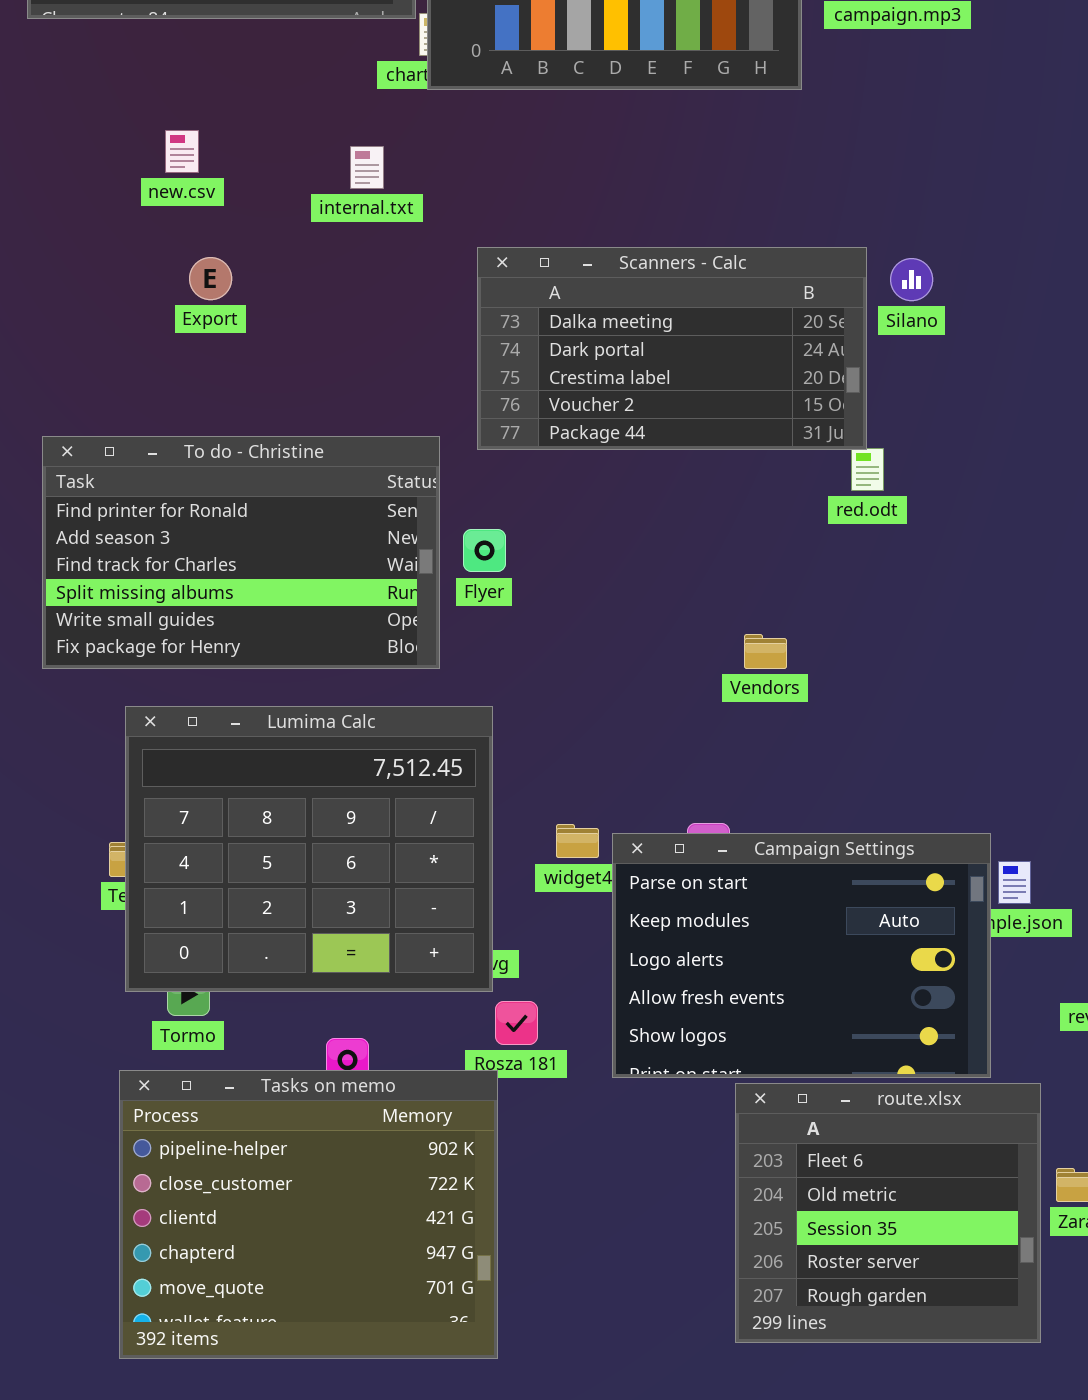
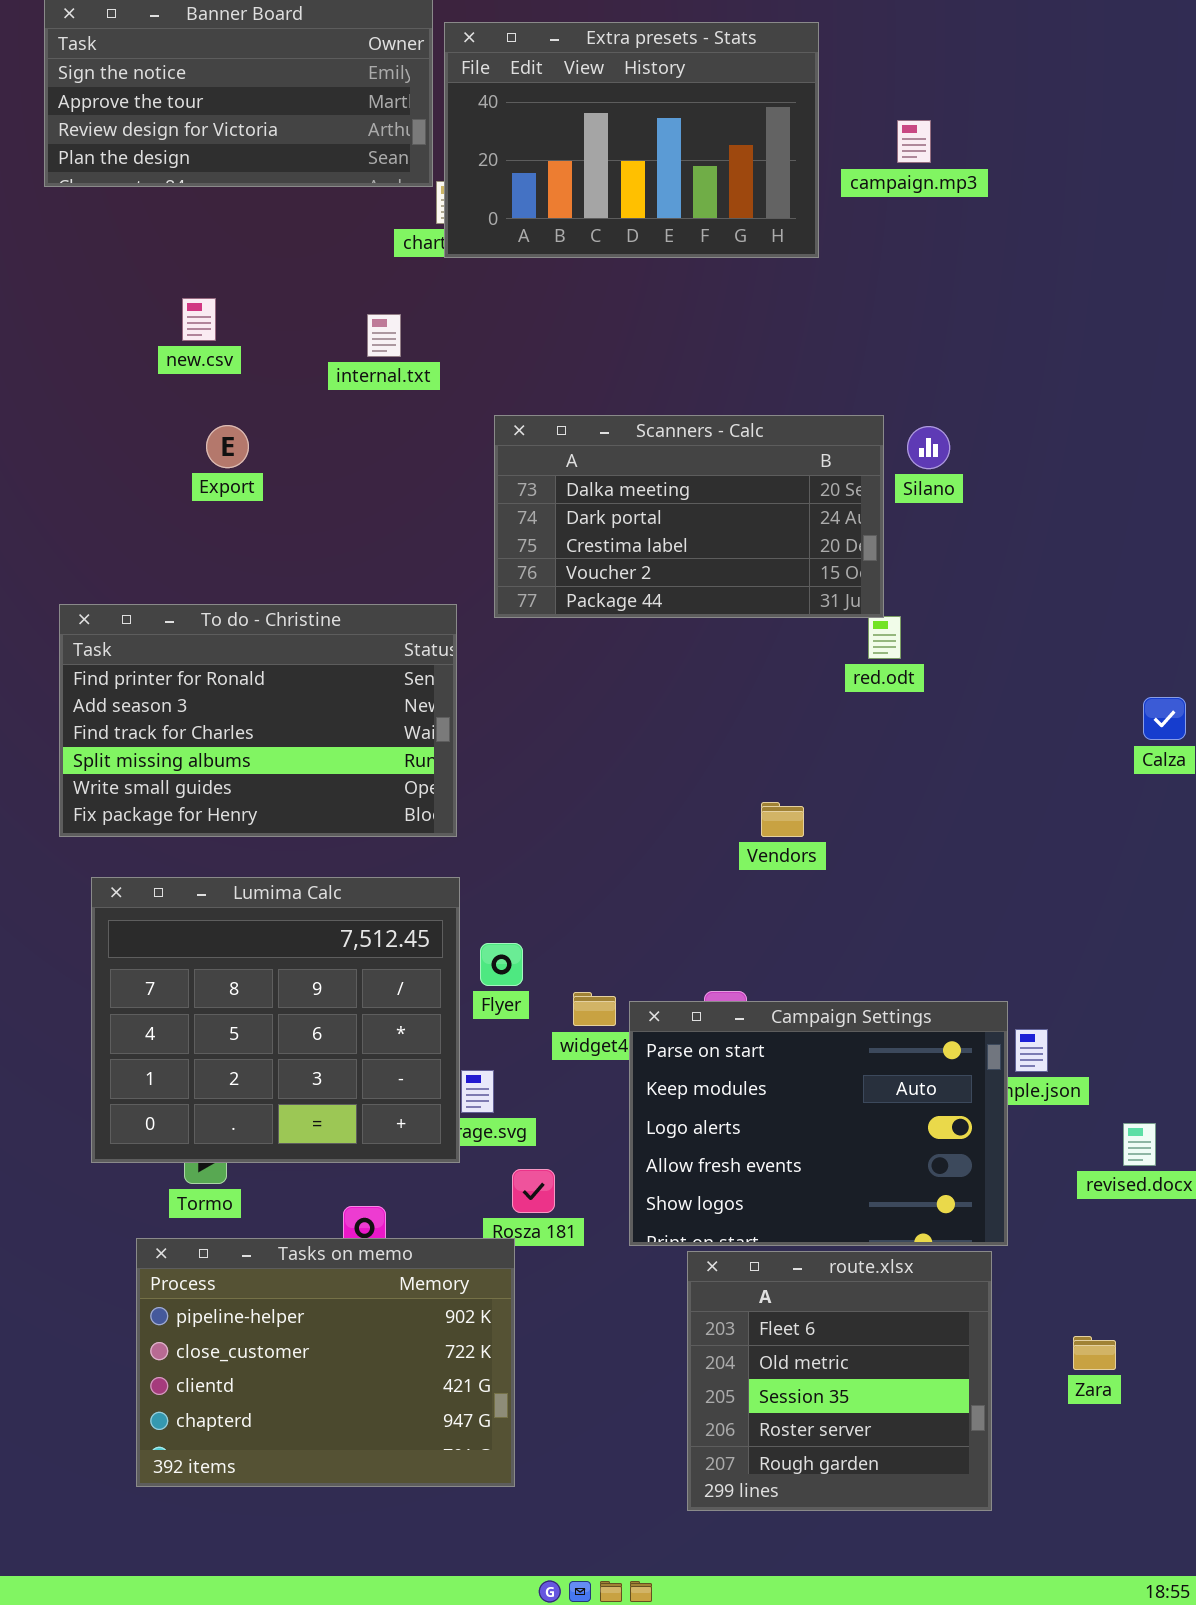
Flyer: [463,529,506,572] -> [480,943,523,986], moved
Lumima Calc: [125,706,493,992] -> [91,877,460,1163], moved
Tasks on memo: [119,1070,498,1359] -> [136,1238,515,1487], resized
route.xlsx: [735,1083,1041,1343] -> [687,1251,992,1511], moved

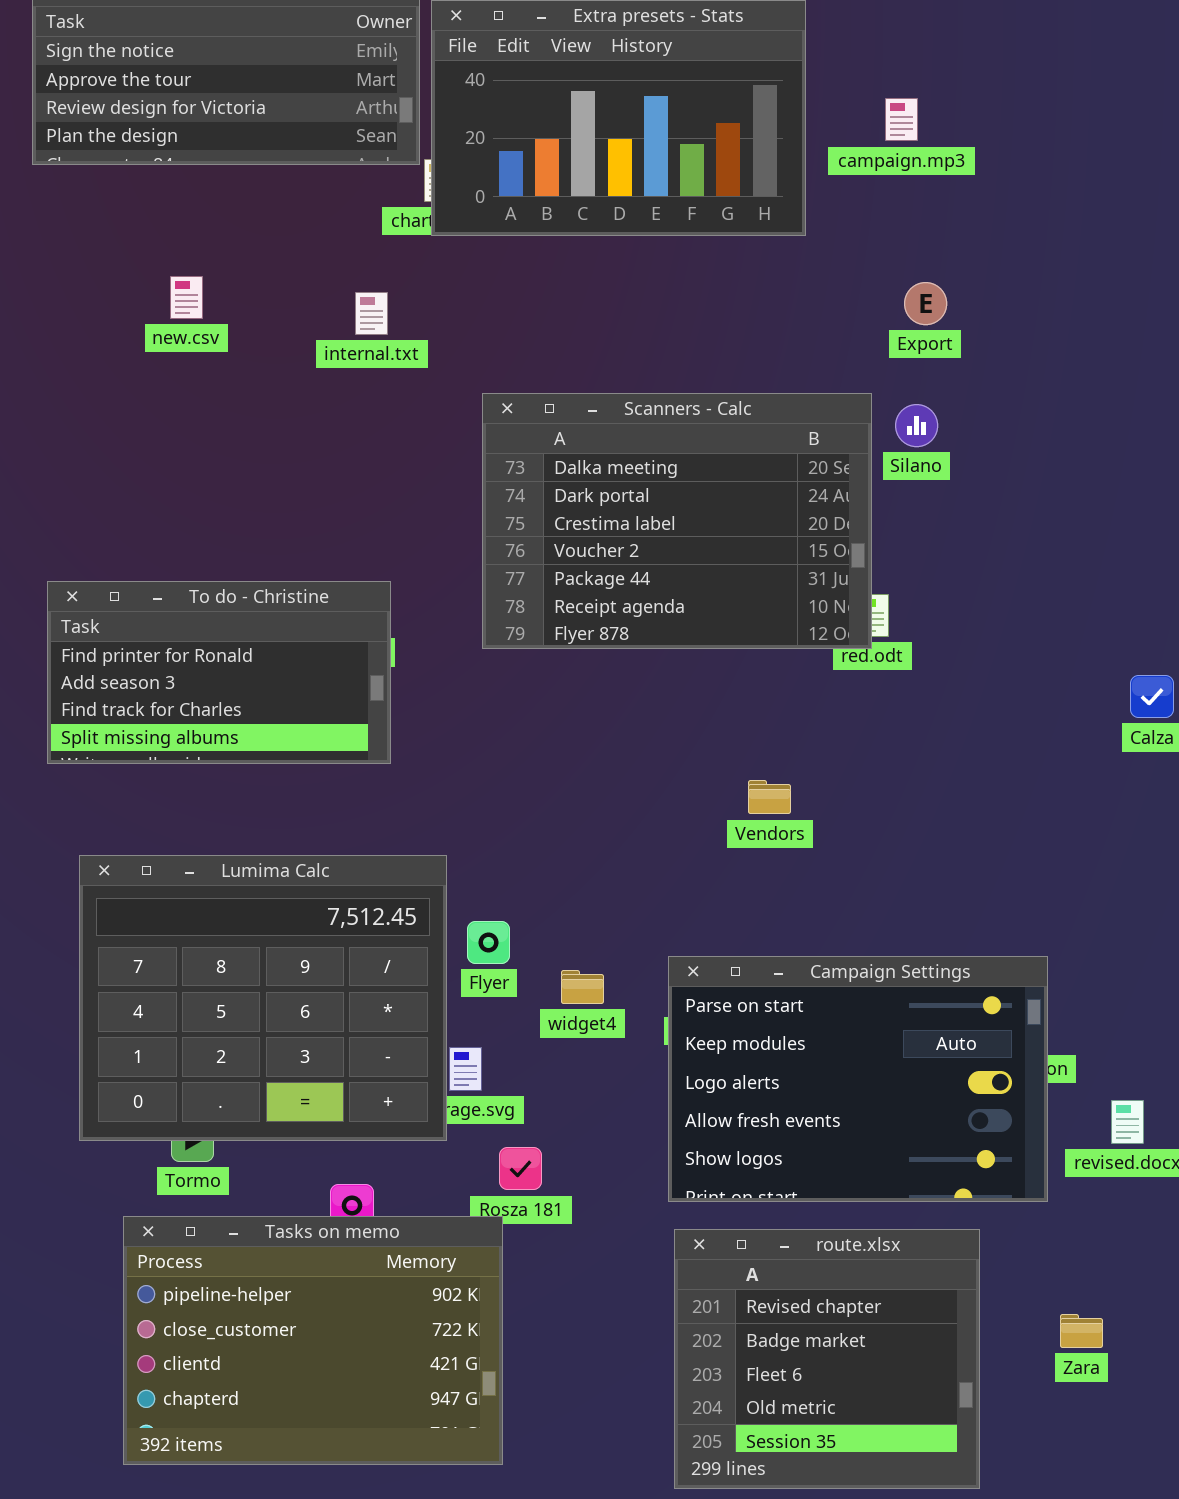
Scanners - Calc: [494,415,884,618] -> [482,393,872,649], resized
Export: [206,425,249,468] -> [904,282,947,325], moved
To do - Christine: [59,604,457,837] -> [47,581,391,764], resized
Campaign Settings: [629,1001,1008,1246] -> [668,956,1048,1202], moved
route.xlsx: [687,1251,992,1511] -> [674,1229,980,1489], scrolled up 2 rows

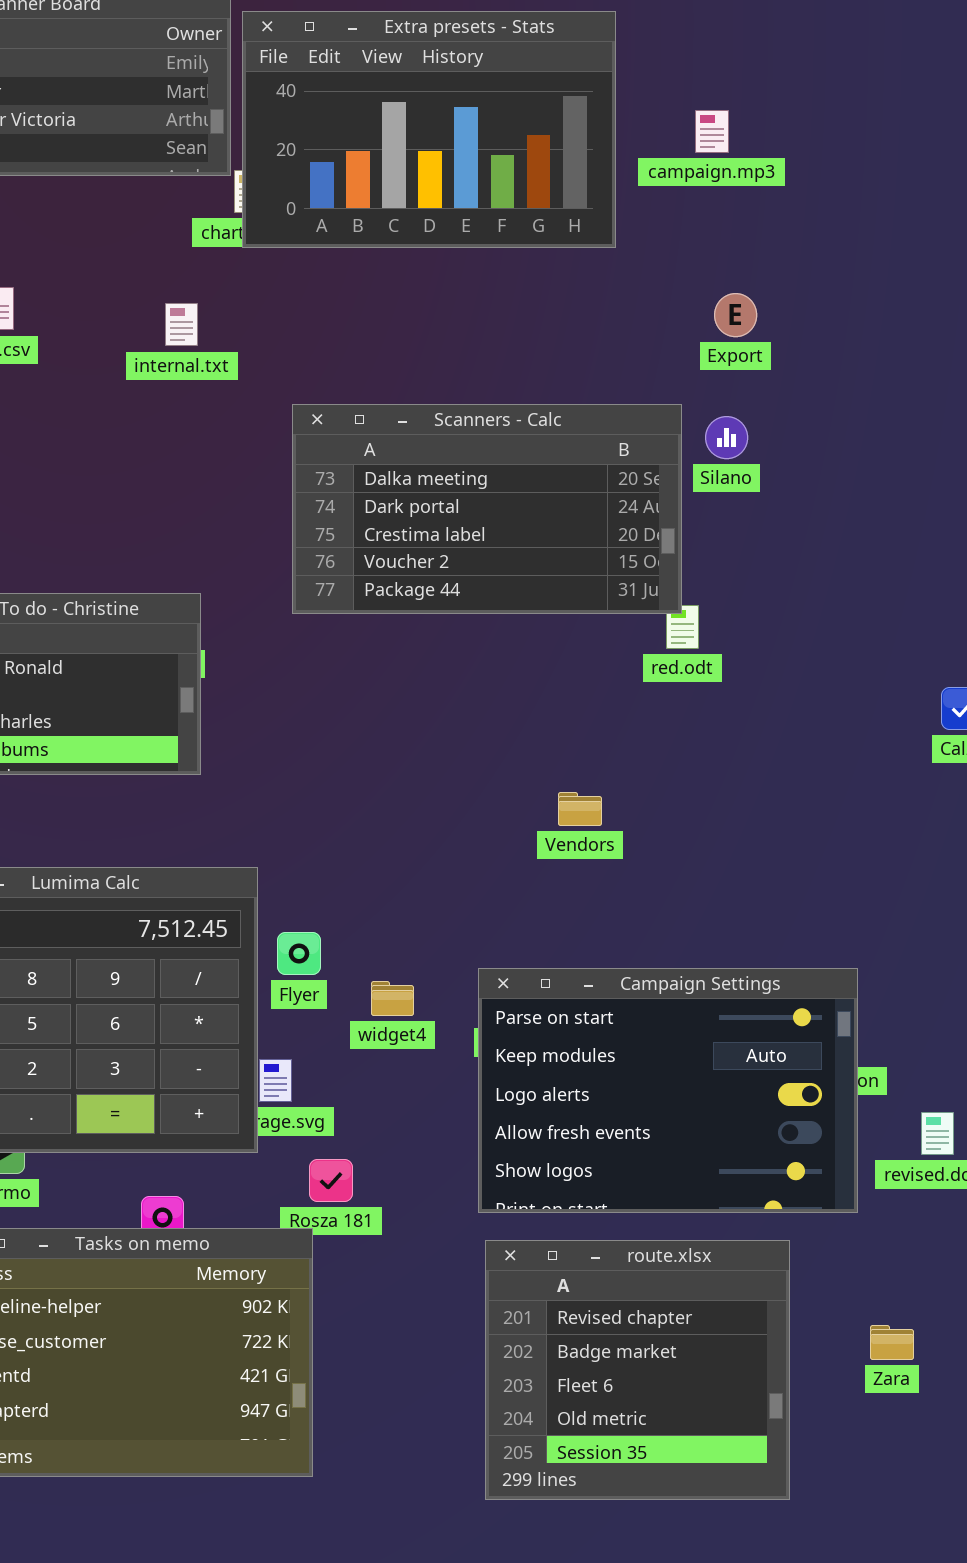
Scanners - Calc: [482,393,872,649] -> [292,404,682,614], resized

